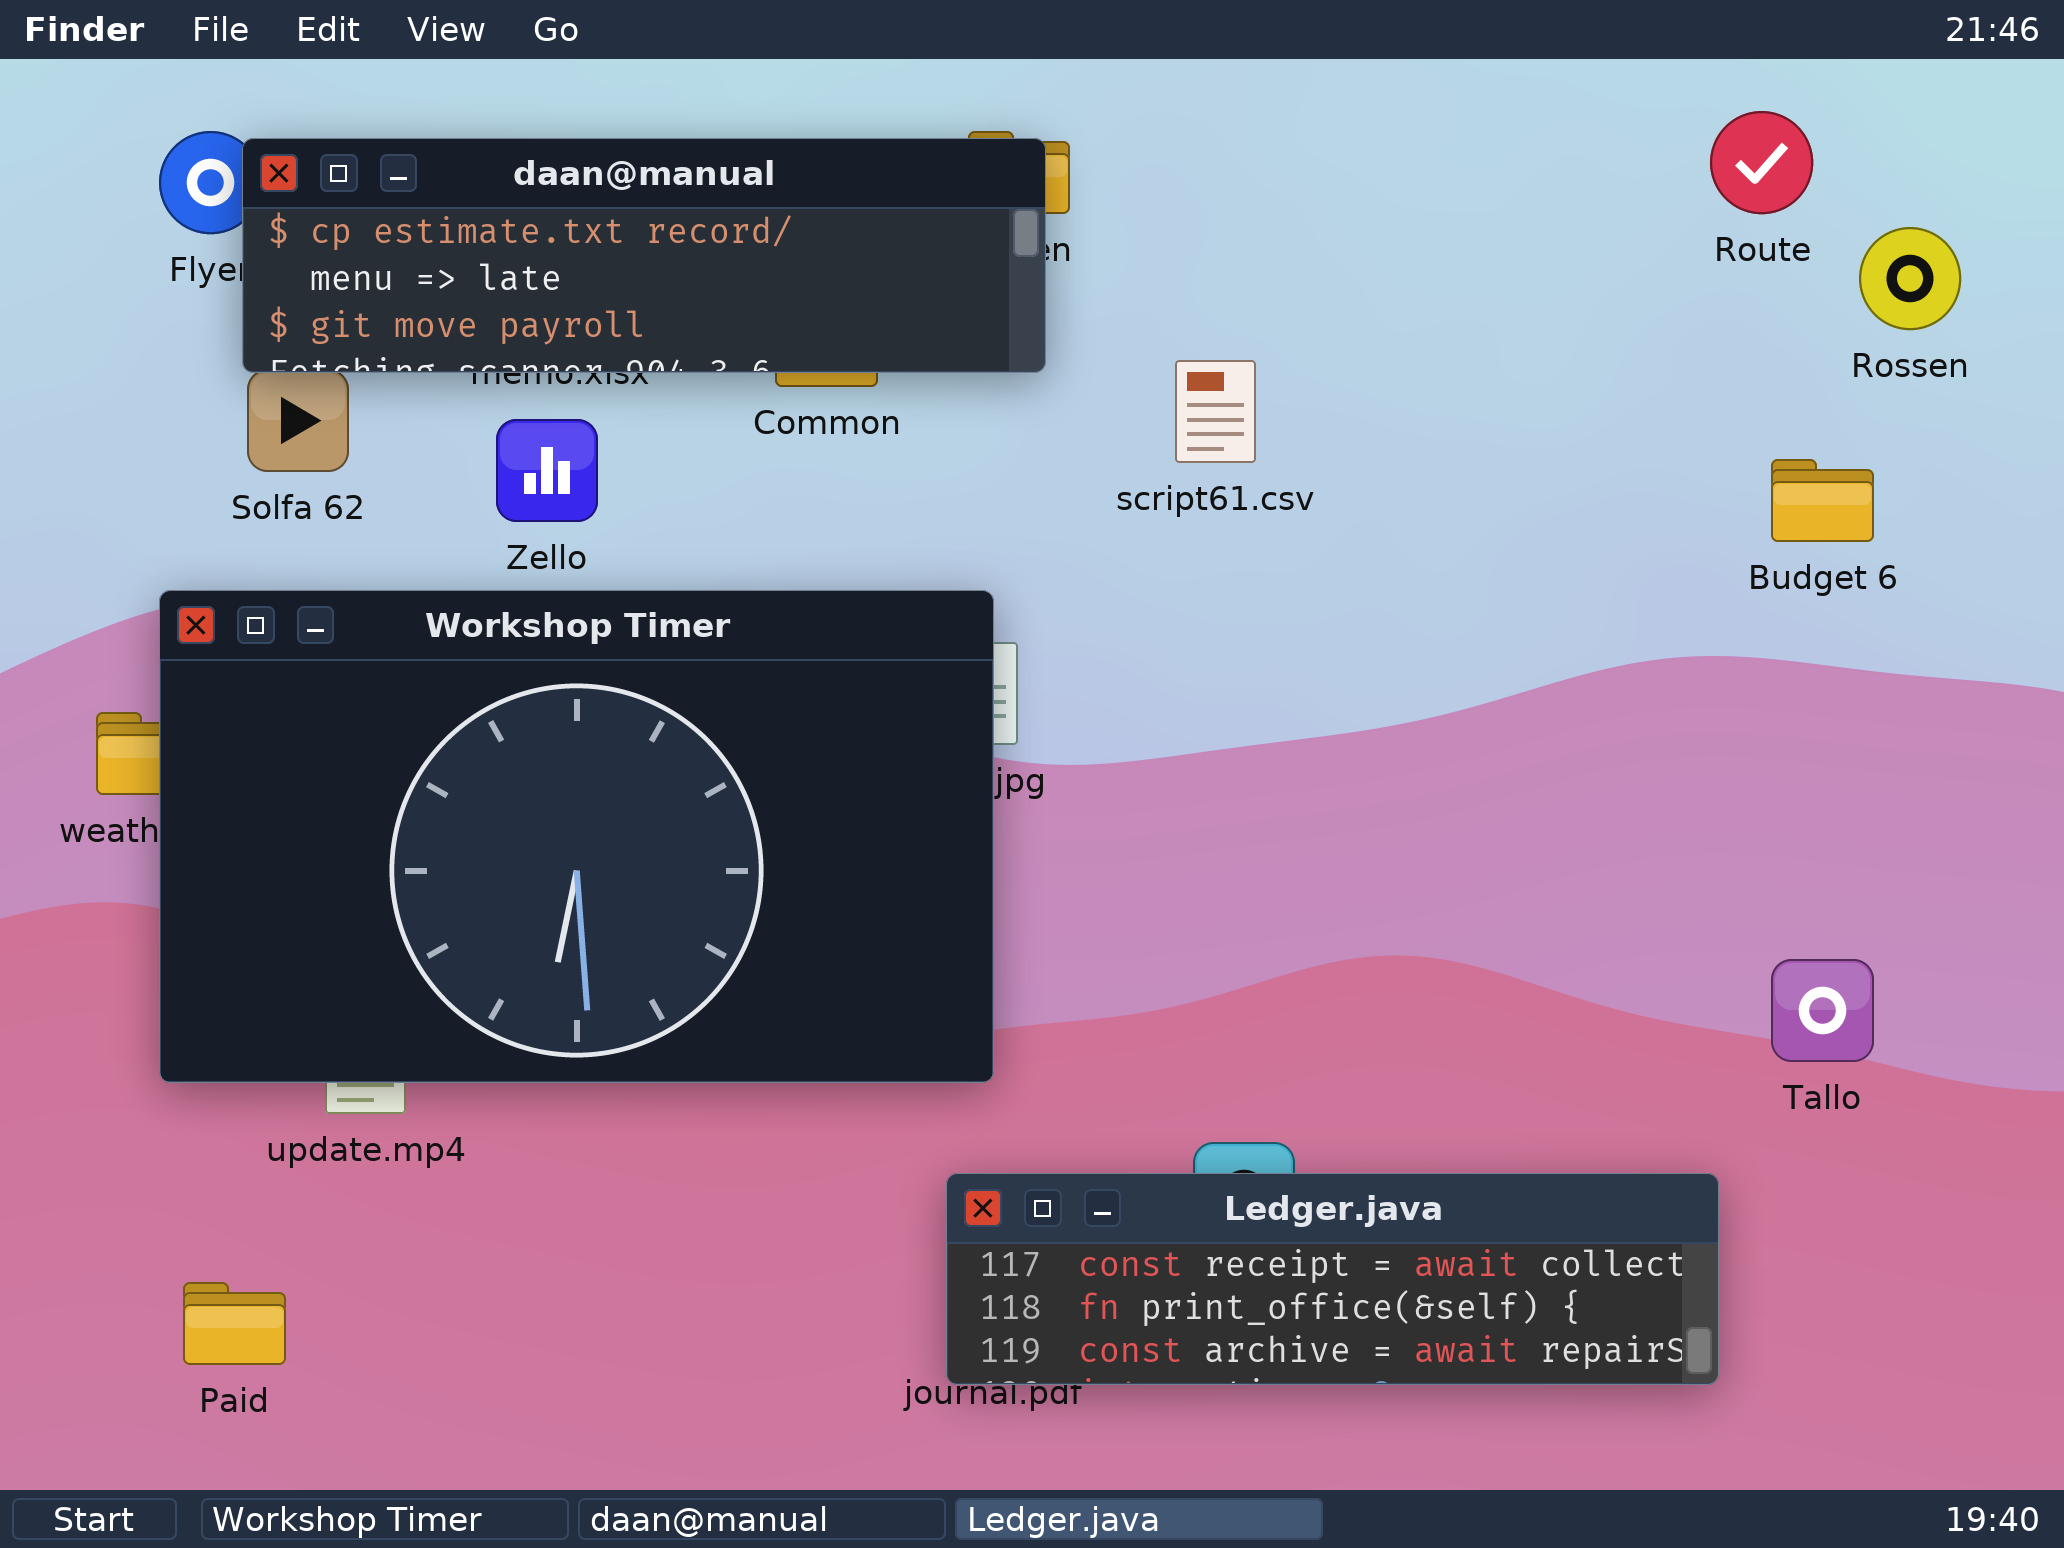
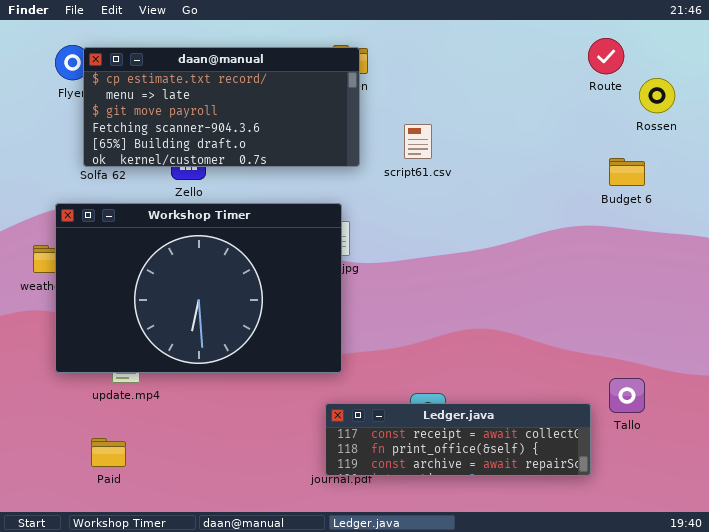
daan@manual: [242,138,1046,373] -> [83,47,360,167], resized
Tallo: [1771,959,1874,1062] -> [609,378,645,413], moved
Paid: [183,1282,286,1365] -> [91,438,126,467], moved

